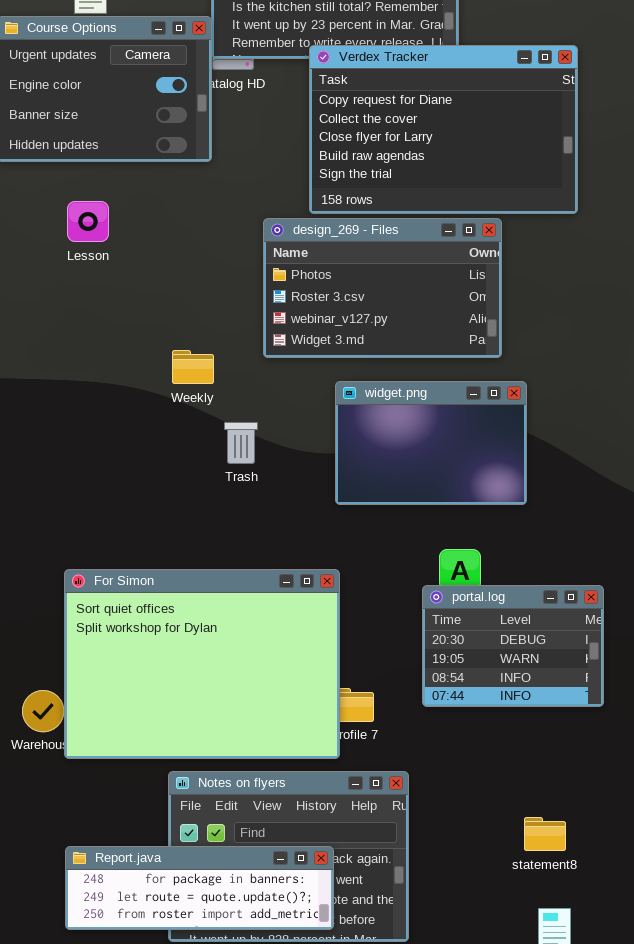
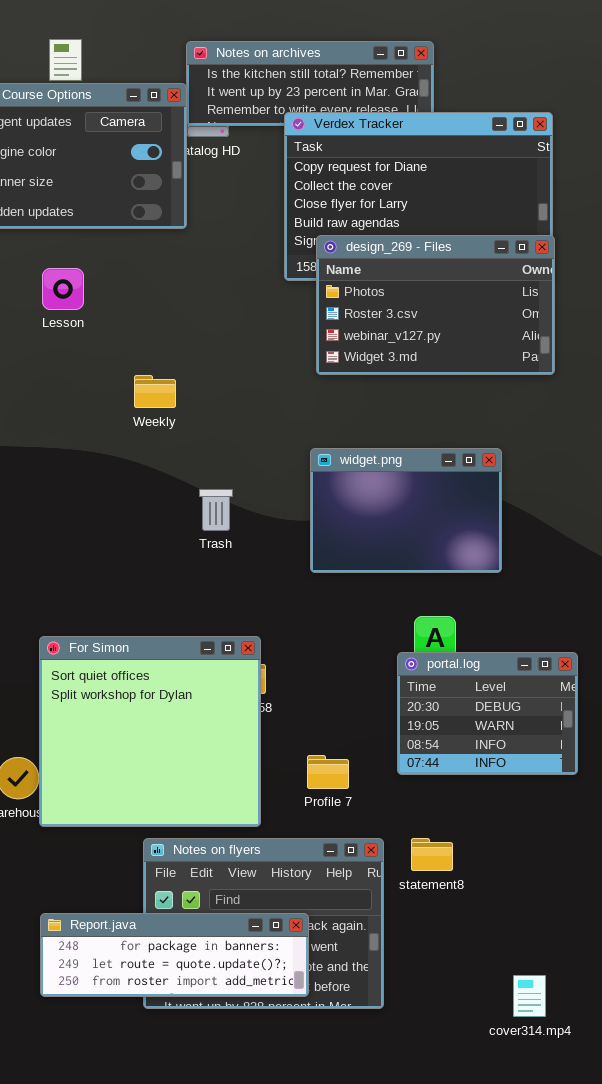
design_269 - Files: [263,218,502,358] -> [316,235,555,375], moved
Weekly: [172,350,214,384] -> [134,375,176,408], moved
For Simon: [64,569,340,759] -> [39,636,261,827], resized
statement8: [524,817,566,851] -> [411,838,453,871], moved

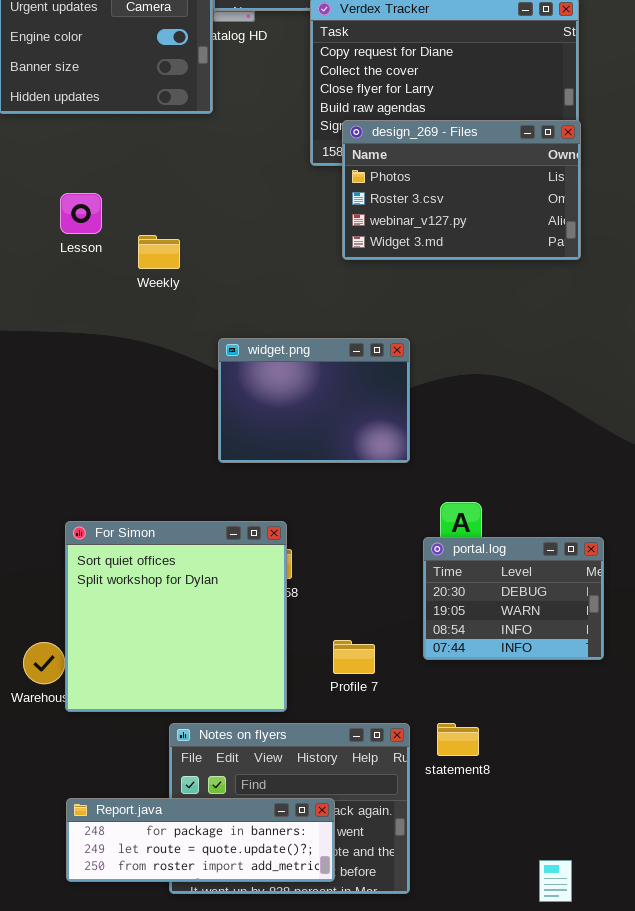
Lesson: [42,268,84,310] -> [60,193,102,234], moved
Weekly: [134,375,176,408] -> [138,235,180,269], moved
widget.png: [310,448,502,573] -> [218,338,410,463], moved

